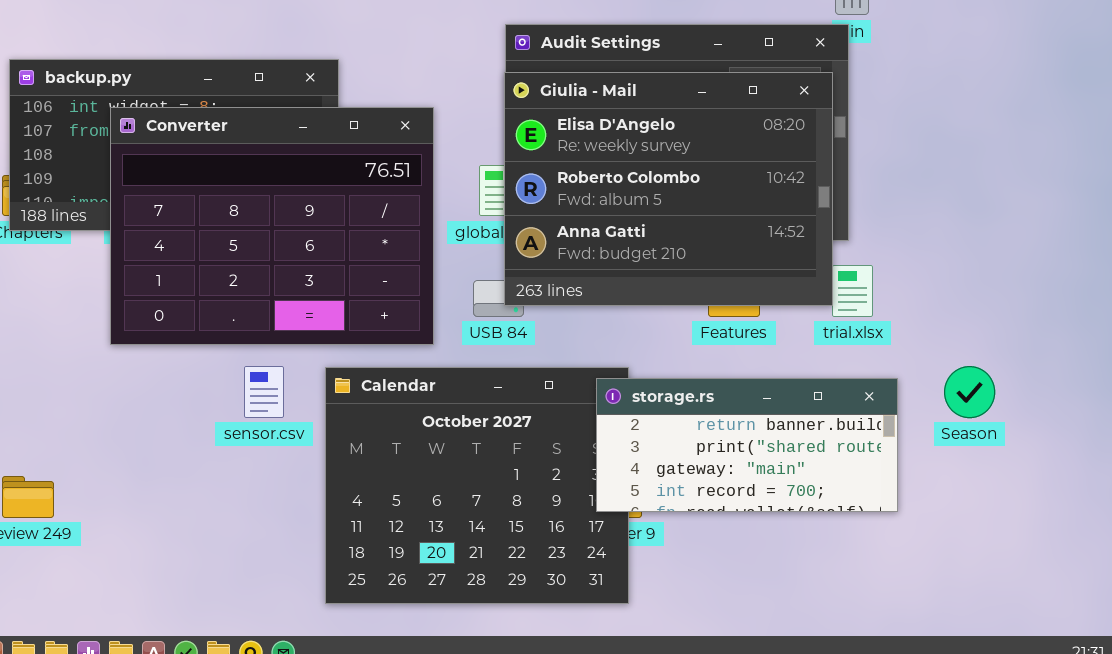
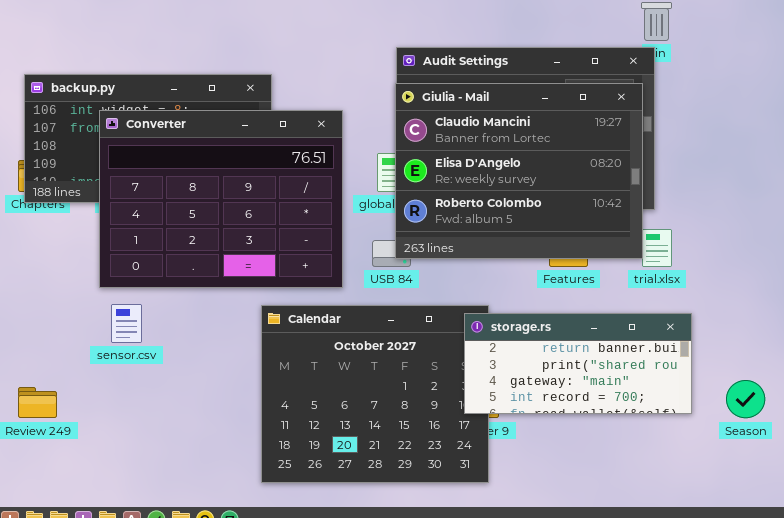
Giulia - Mail: [504,72,833,306] -> [395,83,643,259], scrolled up 1 row
sensor.csv: [244,366,284,418] -> [111,304,142,343], moved
Season: [944,366,995,418] -> [726,380,765,418], moved

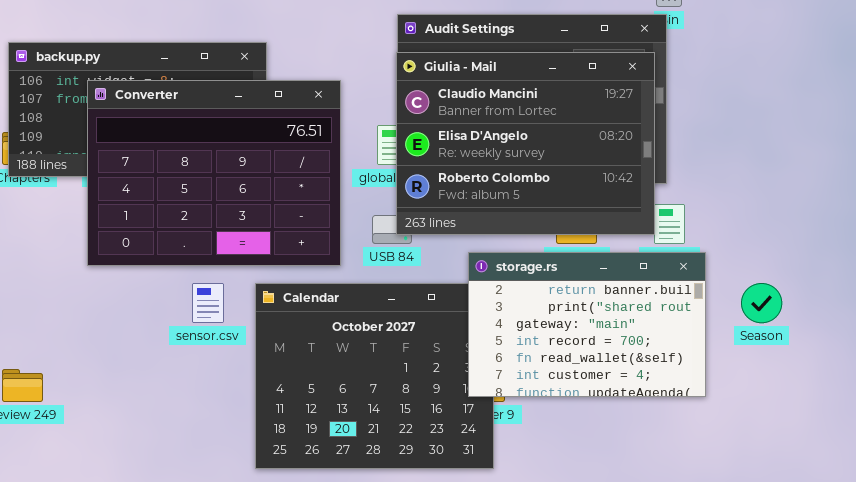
sensor.csv: [111,304,142,343] -> [192,283,224,323], moved
storage.rs: [464,313,692,414] -> [468,252,706,397], resized
Season: [726,380,765,418] -> [741,283,782,323], moved

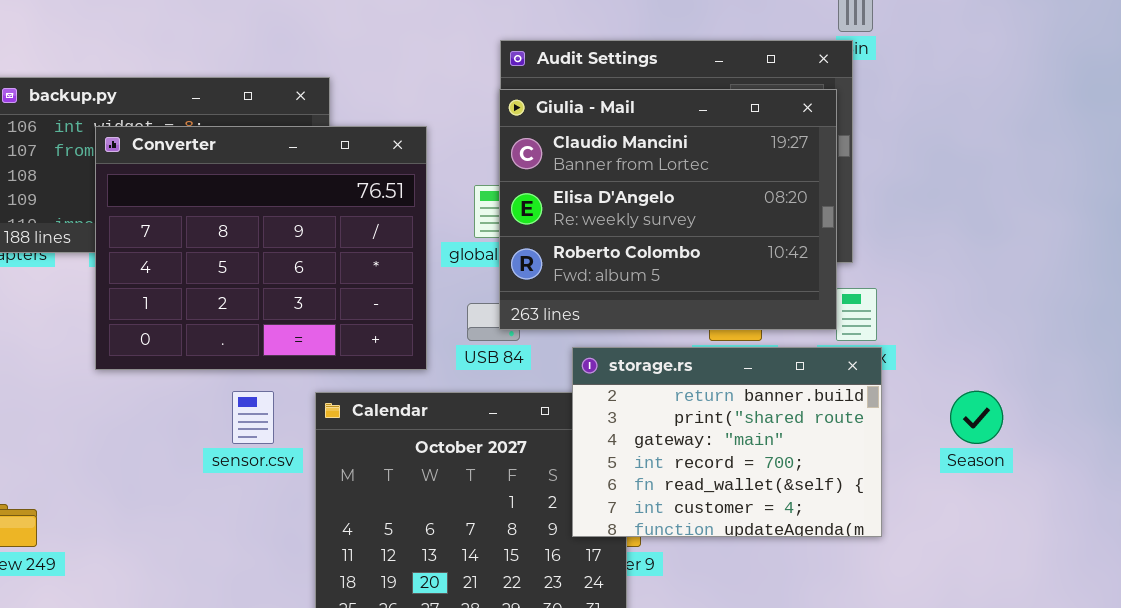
storage.rs: [468,252,706,397] -> [572,347,882,537], moved

